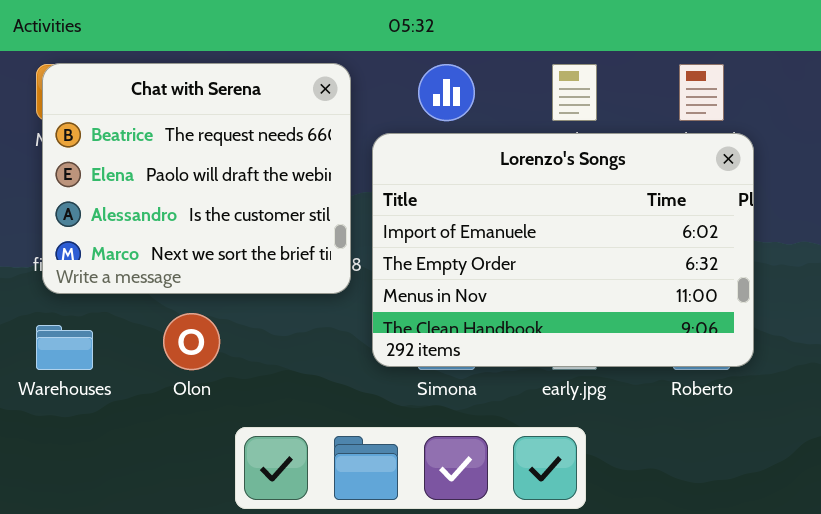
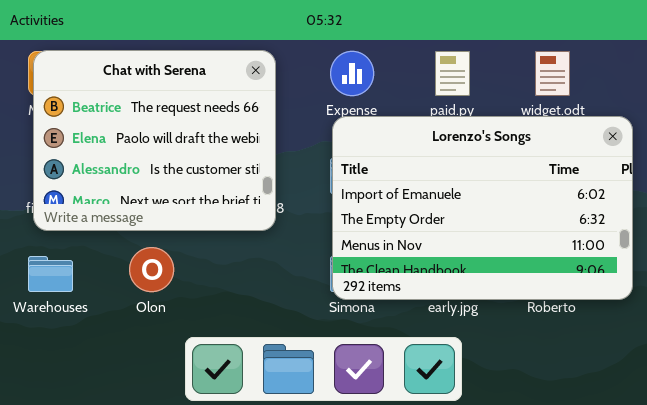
Lorenzo's Songs: [372,133,754,367] -> [332,116,633,300], moved

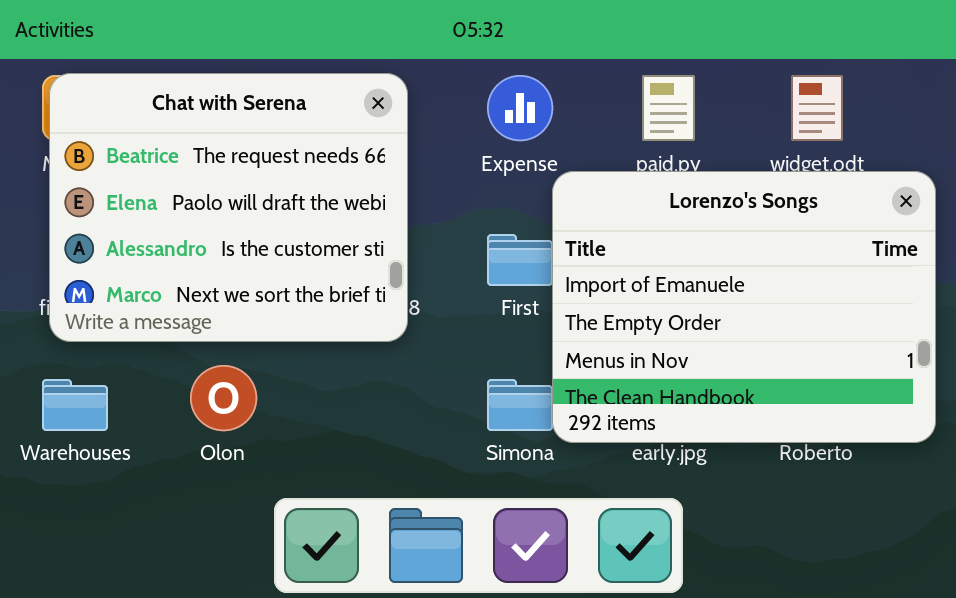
Lorenzo's Songs: [332,116,633,300] -> [552,171,936,443], resized

